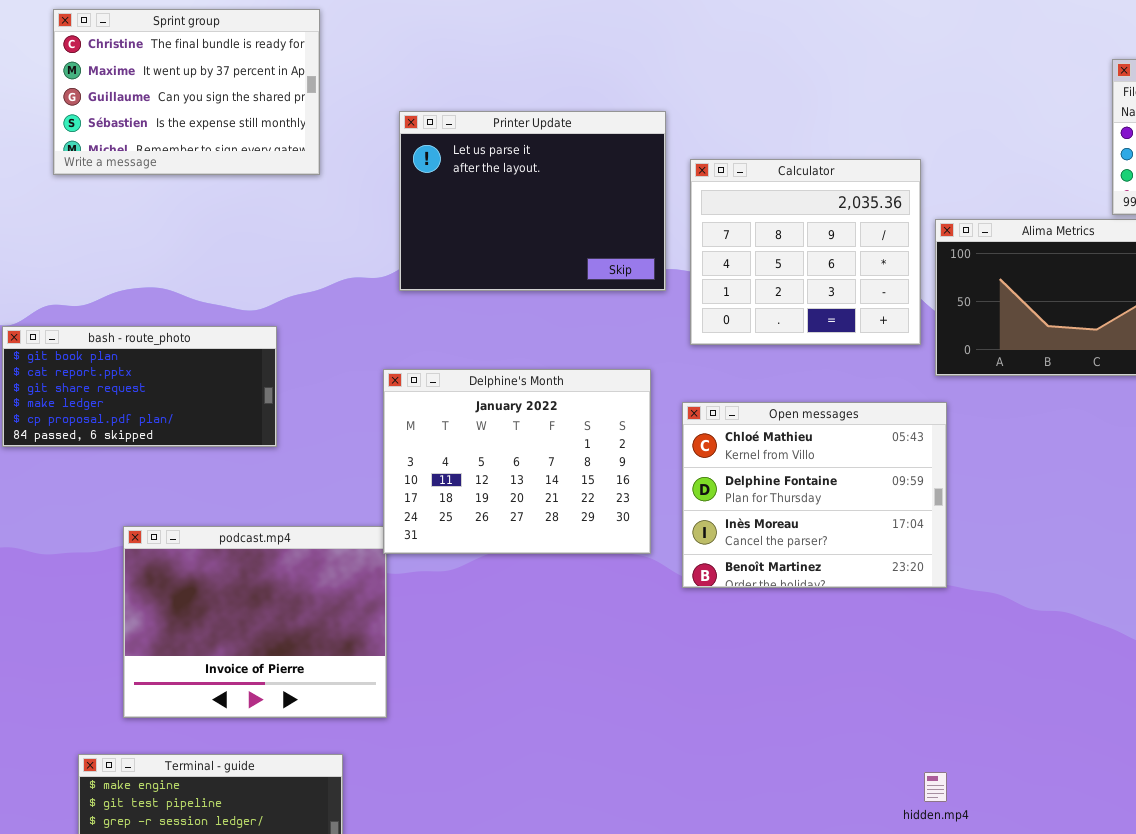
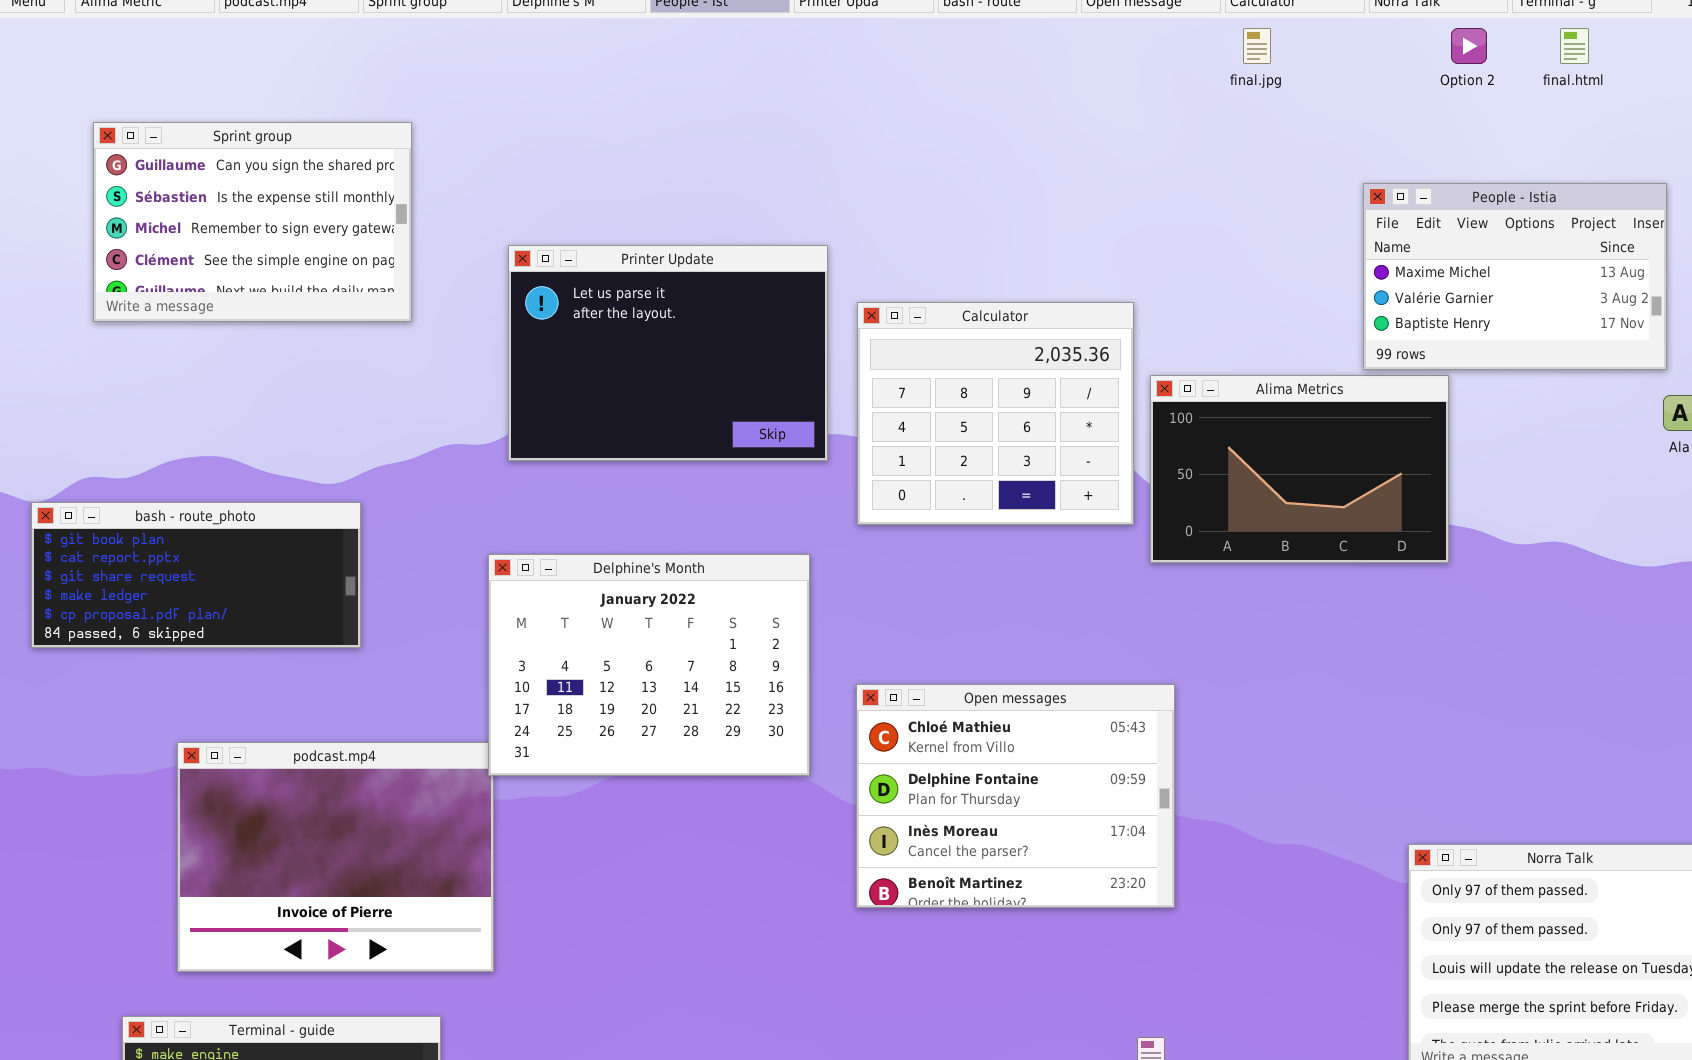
Sprint group: [53,9,320,175] -> [93,122,412,322], scrolled down 2 rows
Open messages: [682,402,947,588] -> [856,684,1175,908], moved

